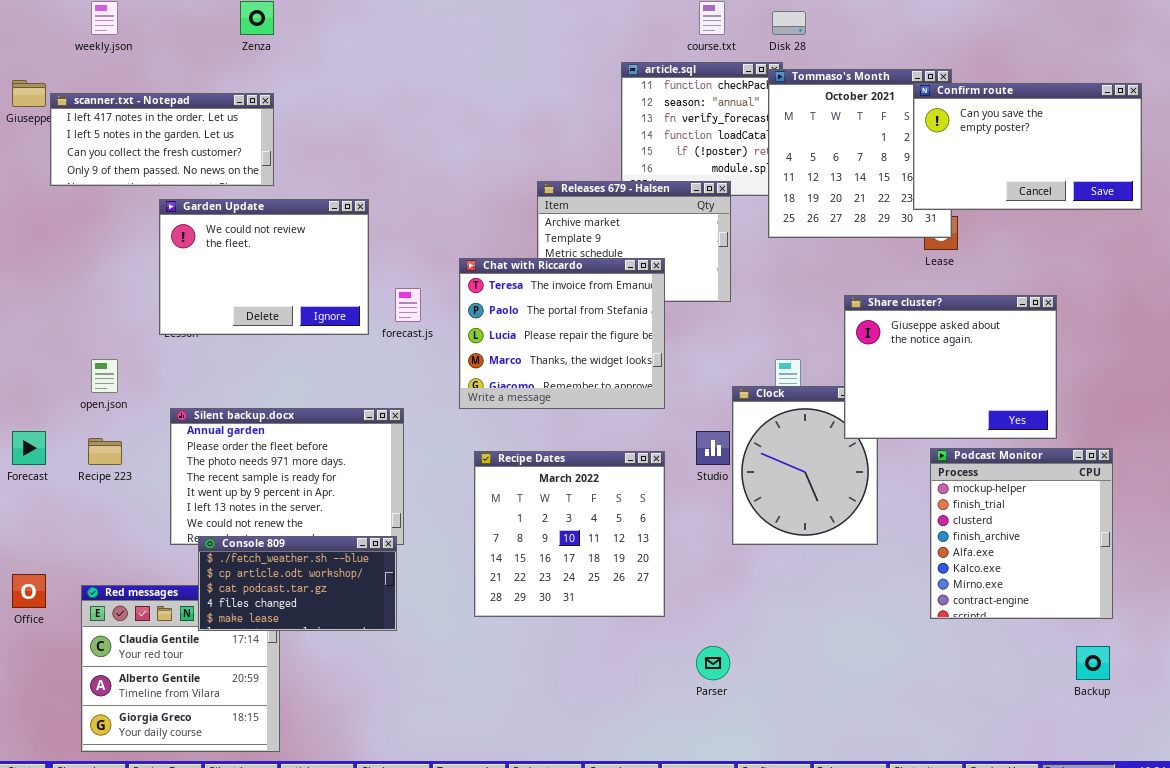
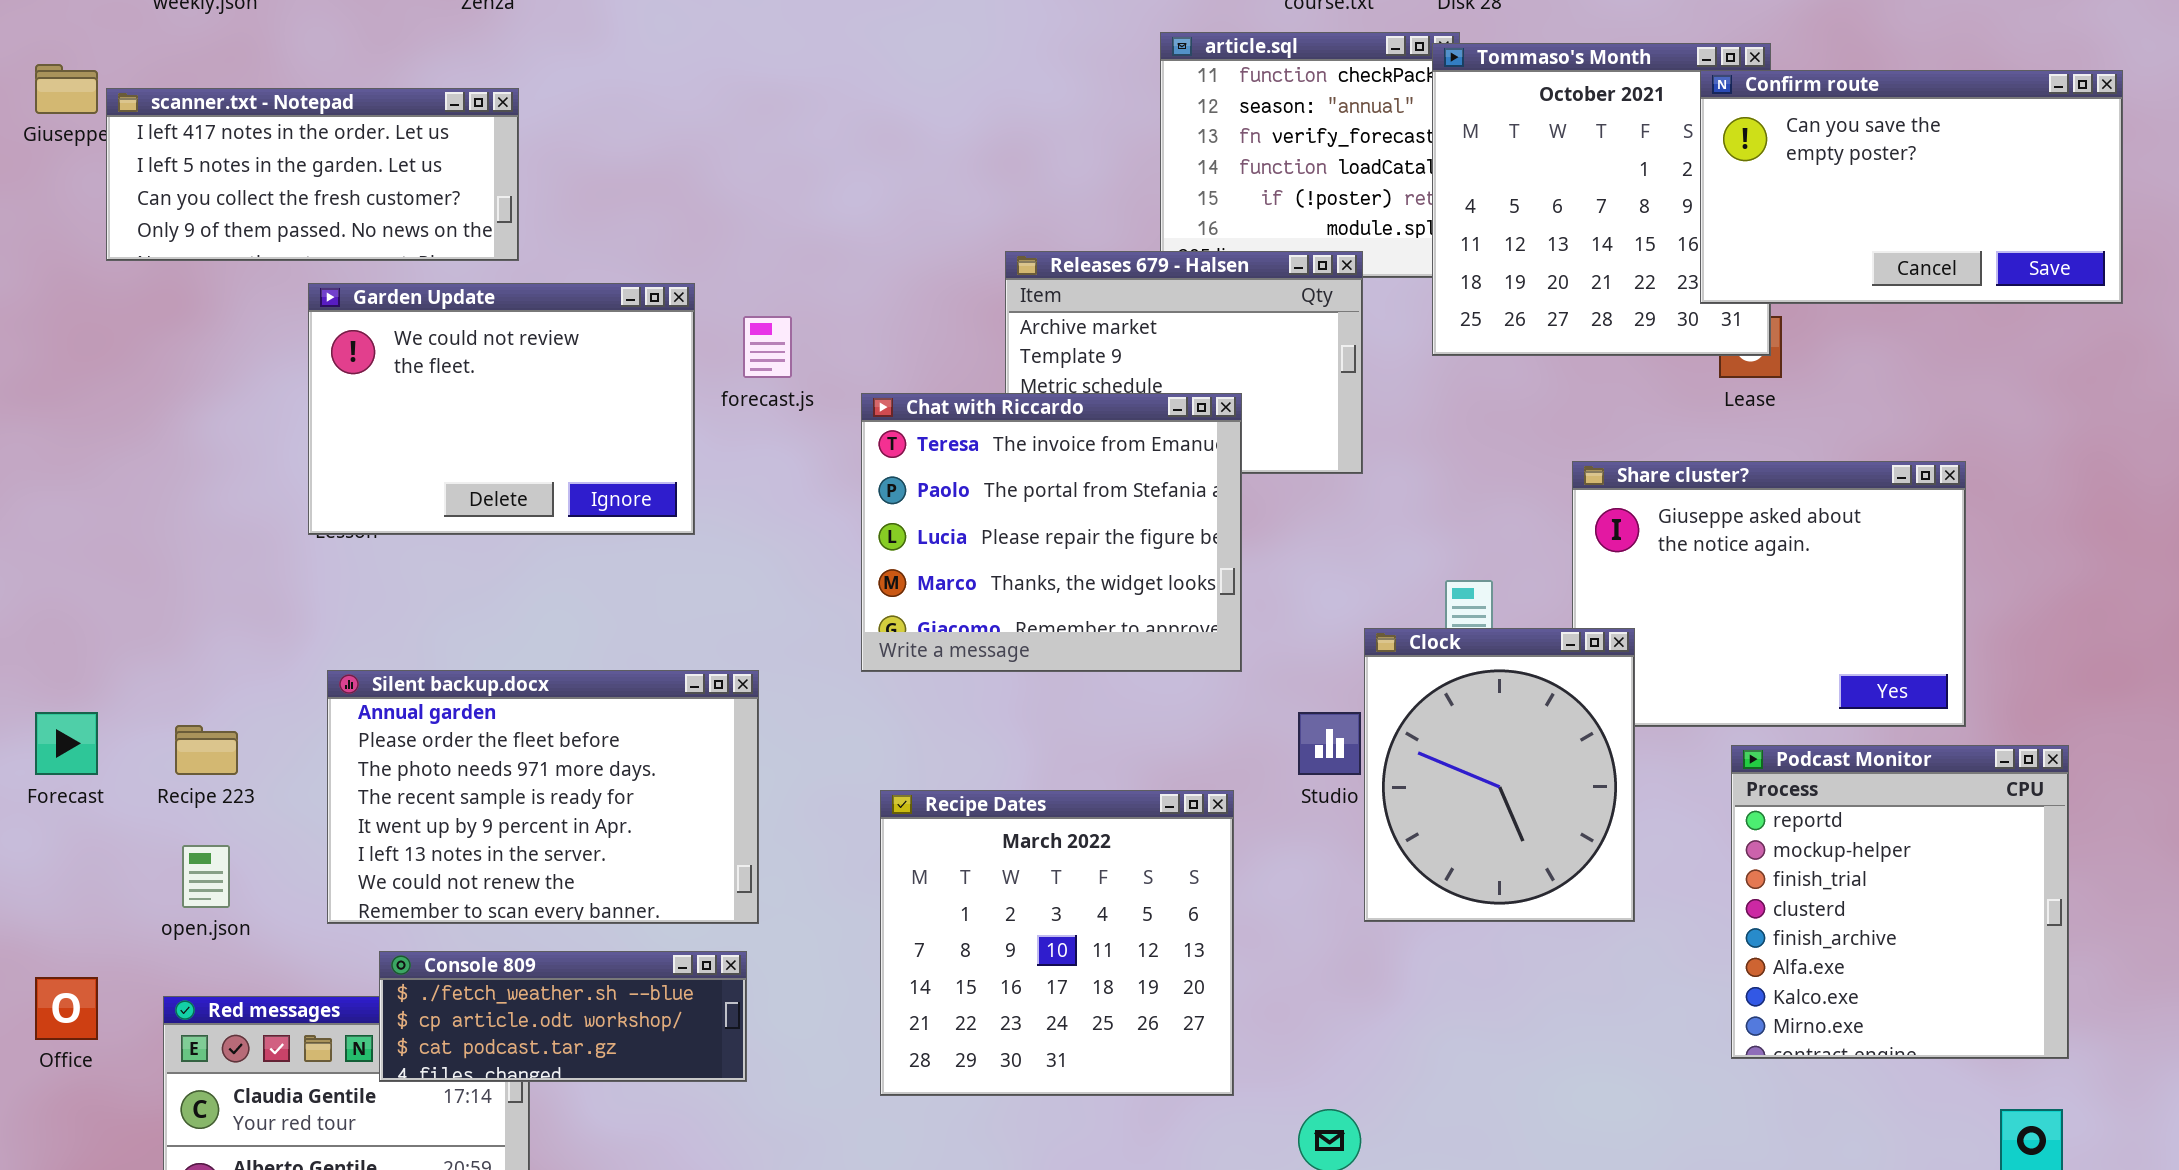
forecast.js: [395,288,421,322] -> [743,316,792,378], moved
open.json: [91,359,118,393] -> [182,845,230,908], moved
Clock: [732,386,878,545] -> [1364,628,1635,922], raised
Podcast Monitor: [930,448,1113,619] -> [1731,745,2069,1059], scrolled up 1 row
Recipe Dates: [474,451,665,617] -> [880,790,1234,1096], moved
Console 809: [198,536,397,631] -> [379,951,747,1082], resized

